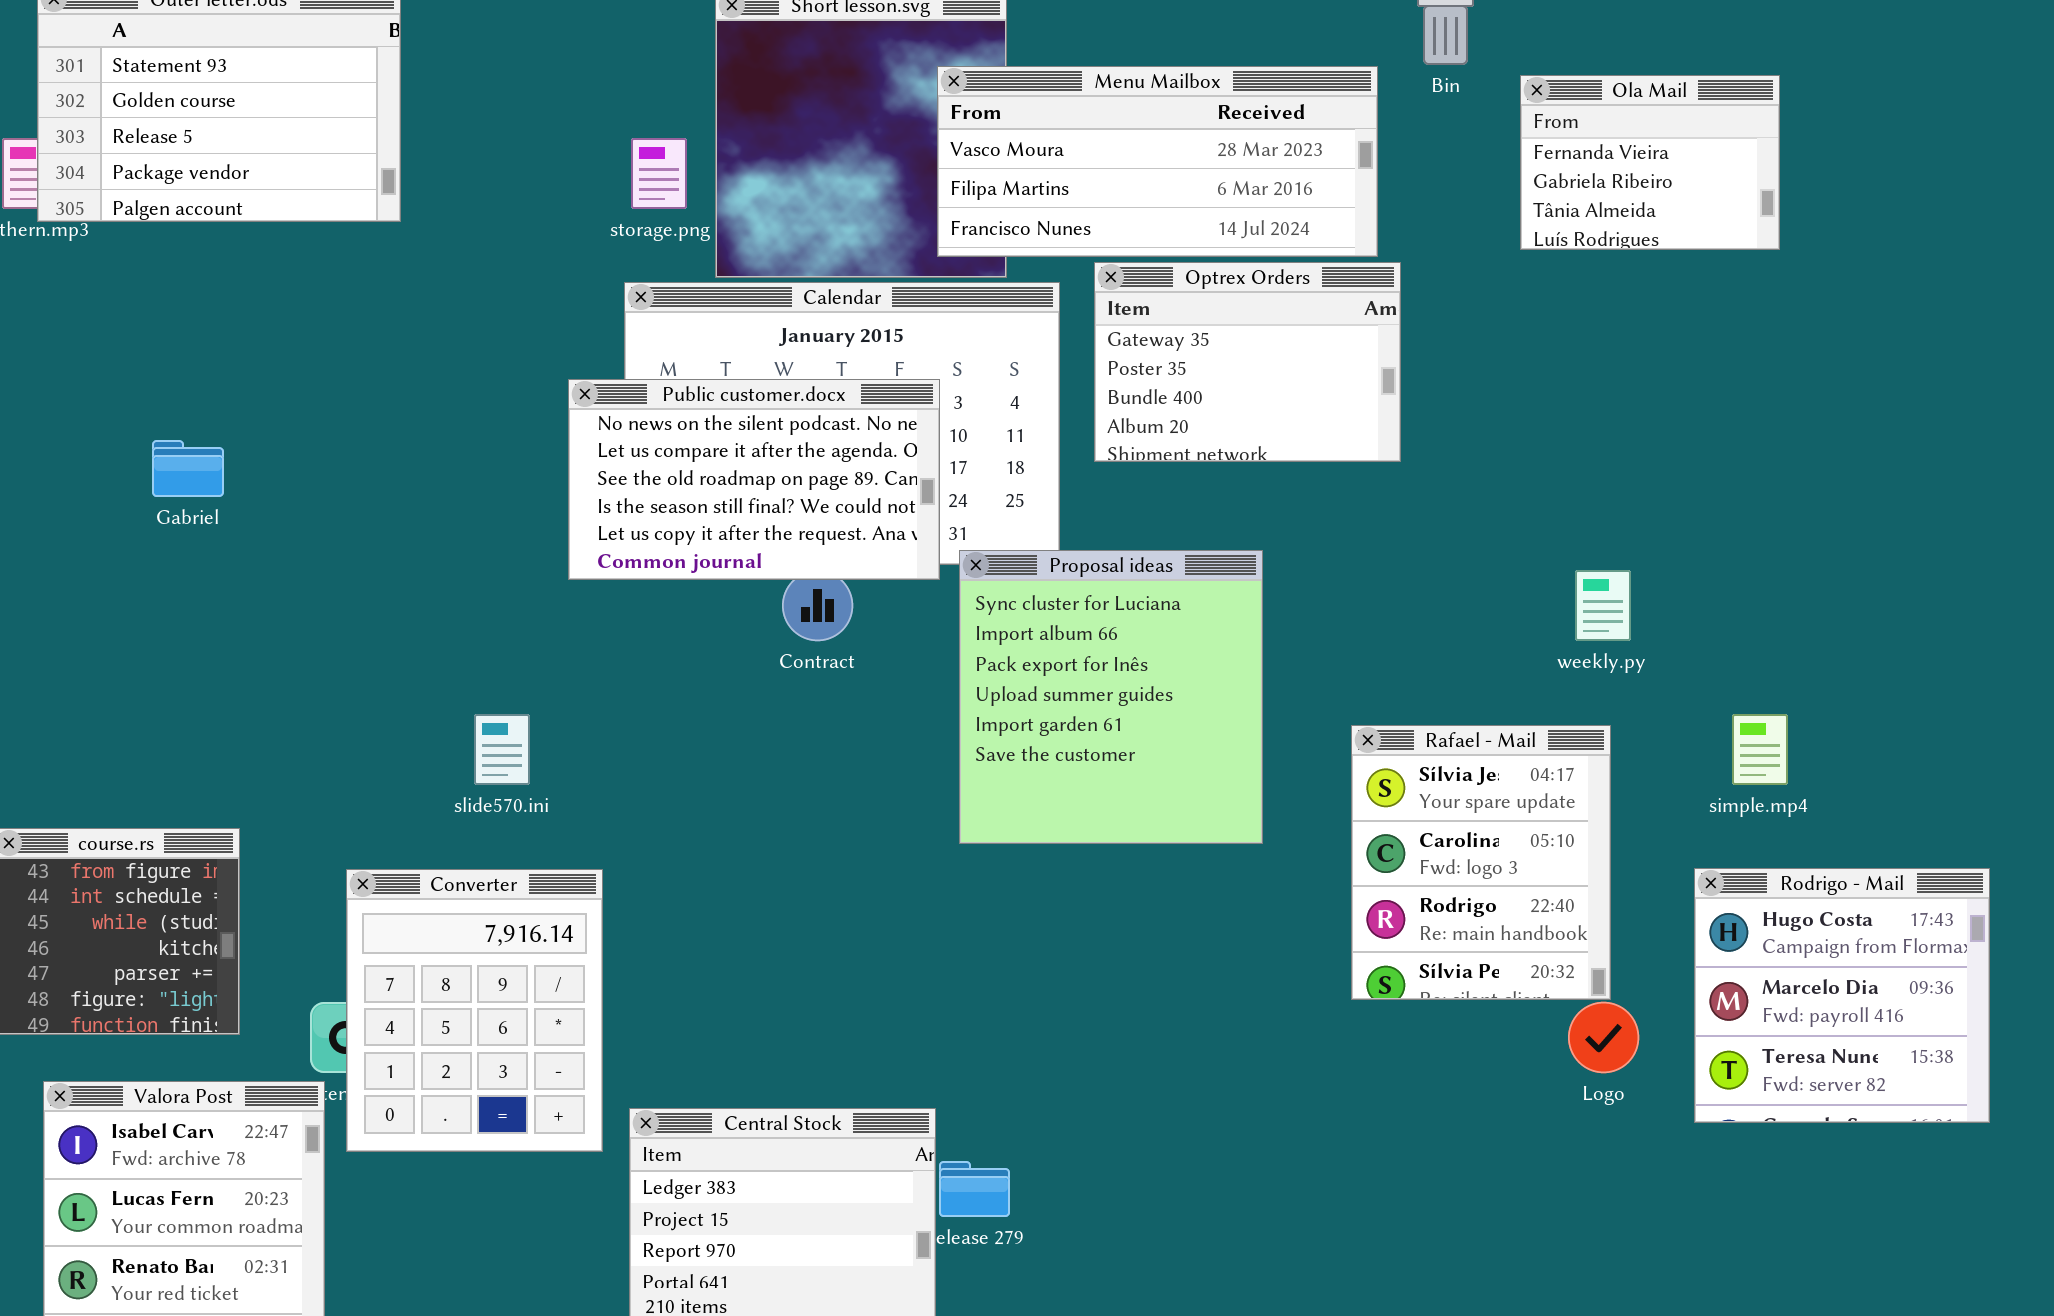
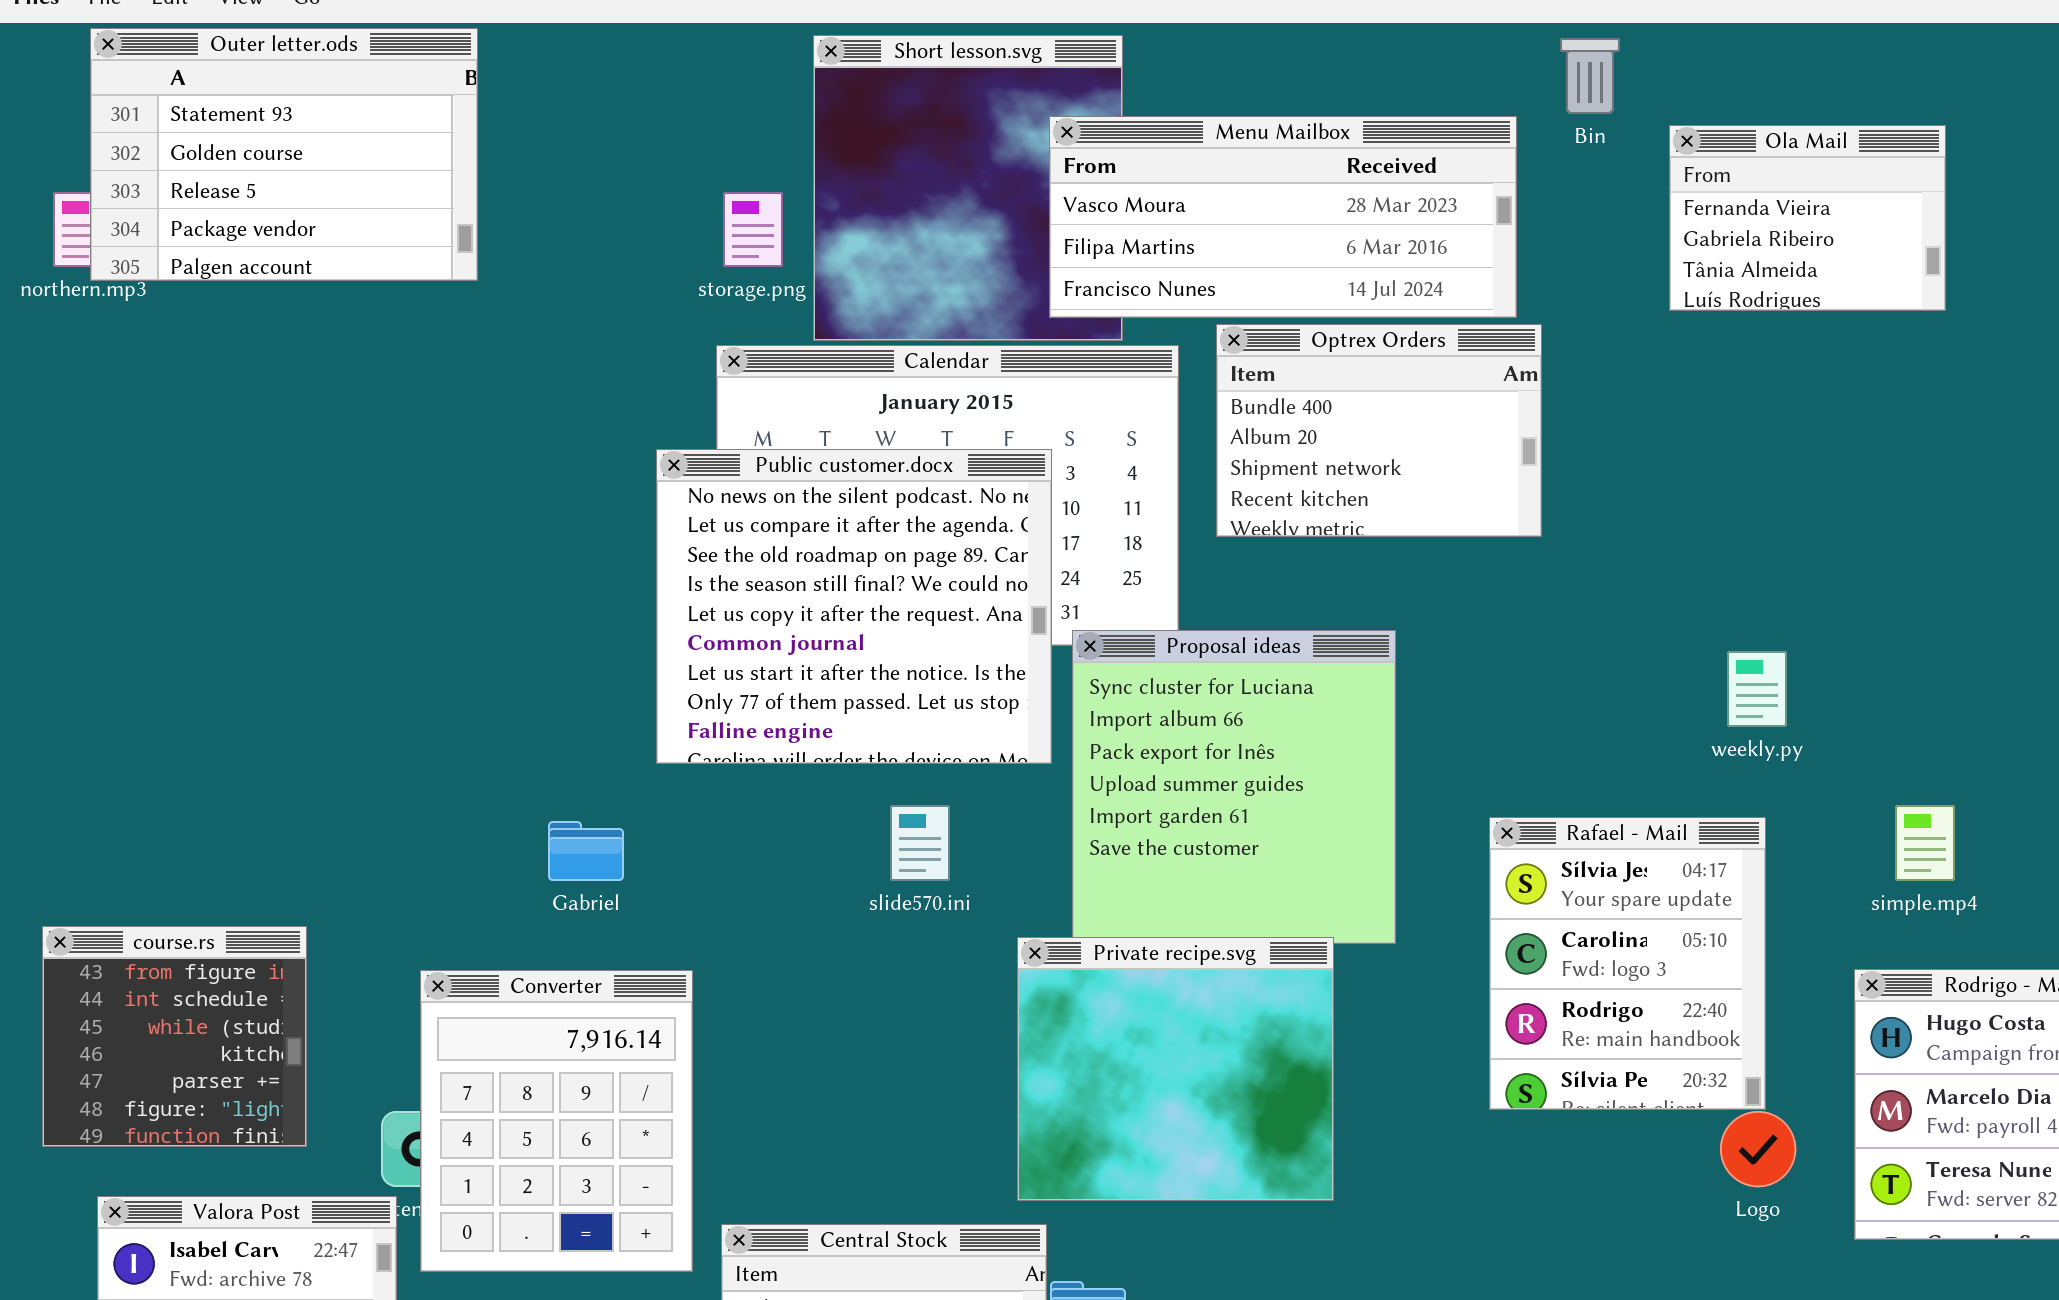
Optrex Orders: [1094,262,1401,462] -> [1216,324,1542,537], scrolled down 2 rows
Public customer.docx: [568,379,940,580] -> [656,449,1052,764], resized
Gabriel: [152,440,224,497] -> [548,821,624,881], moved
slide570.ini: [474,714,530,785] -> [890,805,950,881], moved
Private recipe.svg: none -> [1017,937,1334,1201], opened

